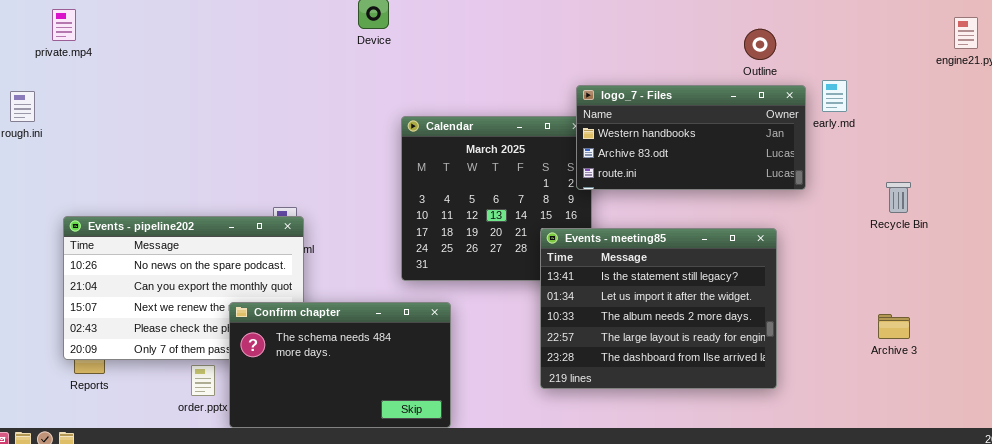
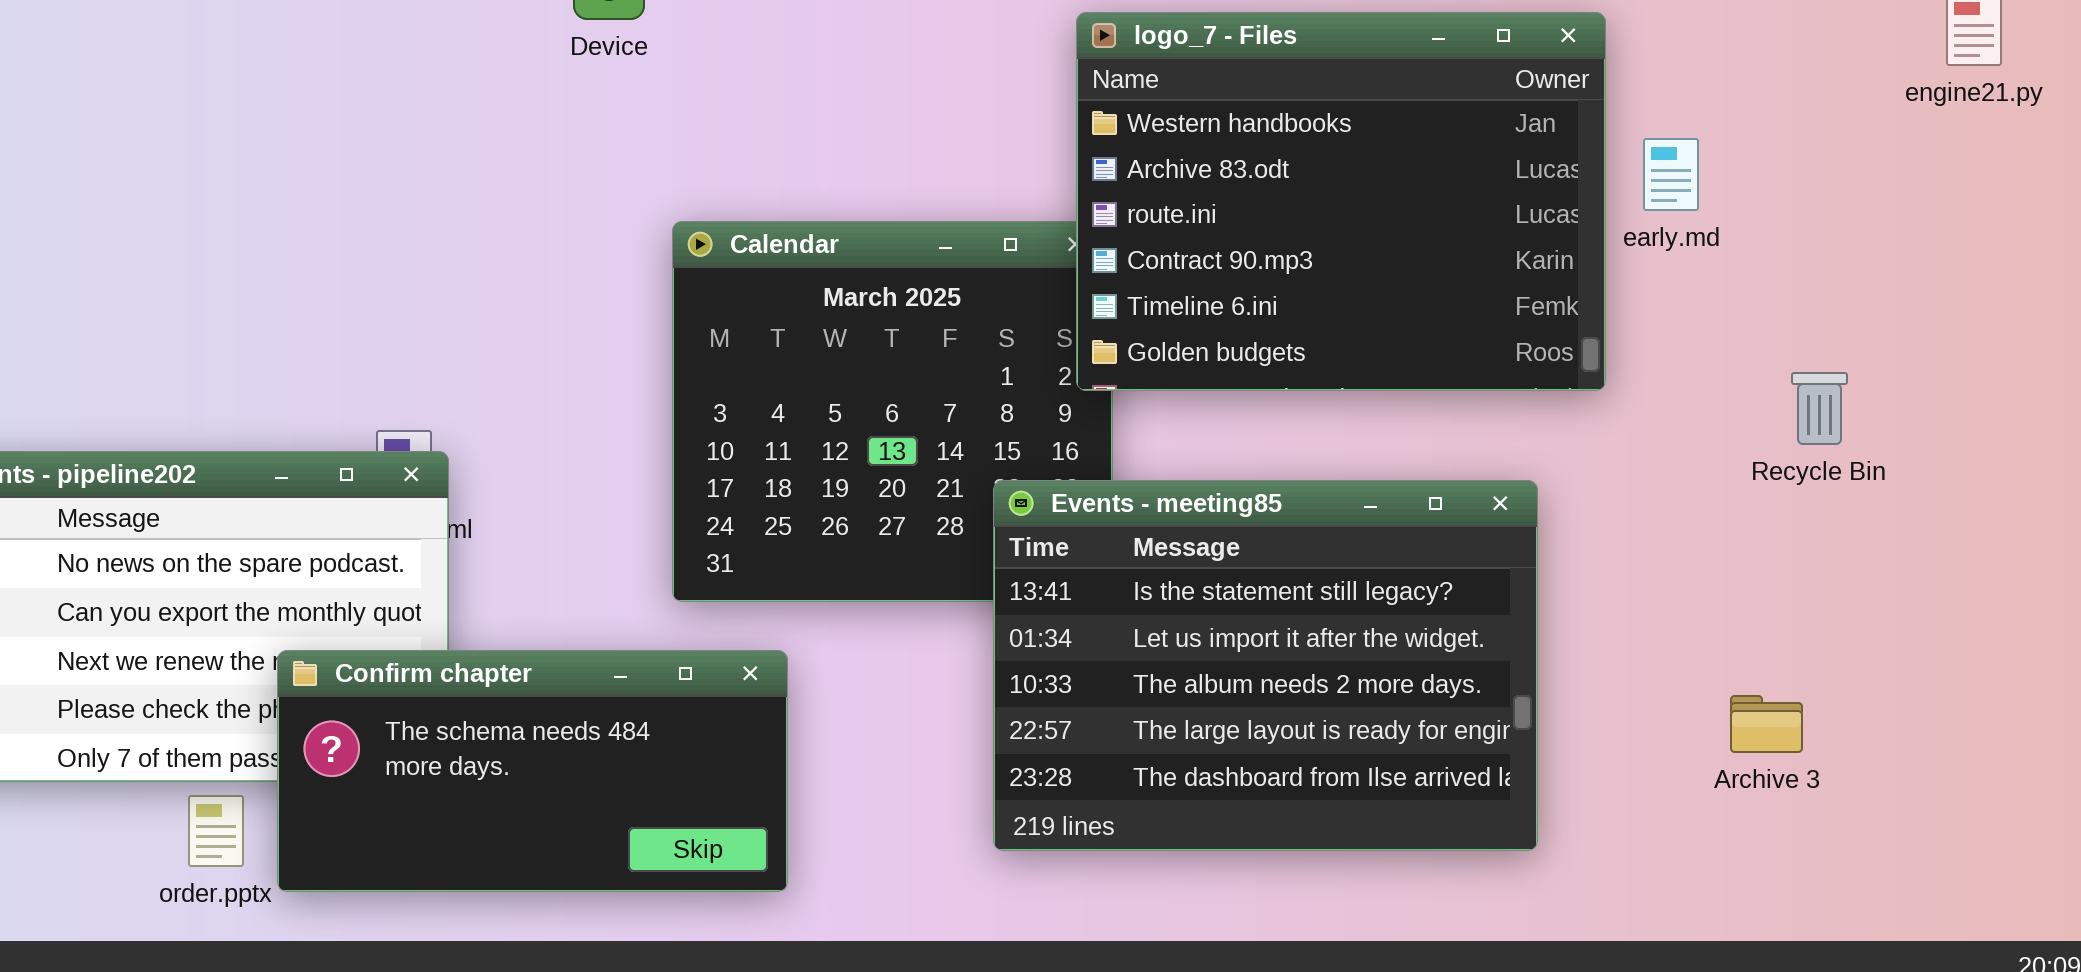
logo_7 - Files: [576,85,806,190] -> [1076,12,1606,391], resized
Confirm chapter: [229,302,451,428] -> [277,650,788,892], resized
Archive 3: [878,314,910,339] -> [1730,695,1803,753], moved

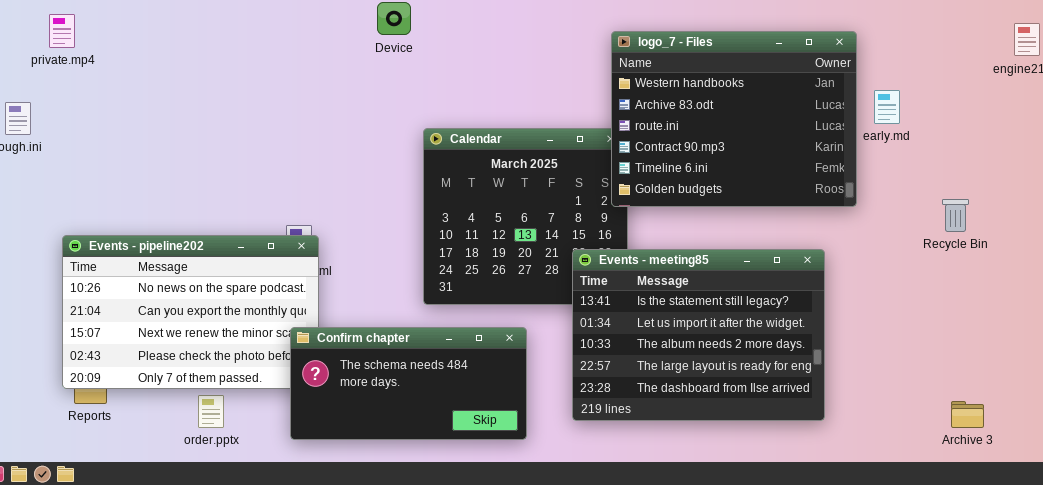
Confirm chapter: [277,650,788,892] -> [290,327,527,440], moved
Archive 3: [1730,695,1803,753] -> [951,401,984,428], moved

